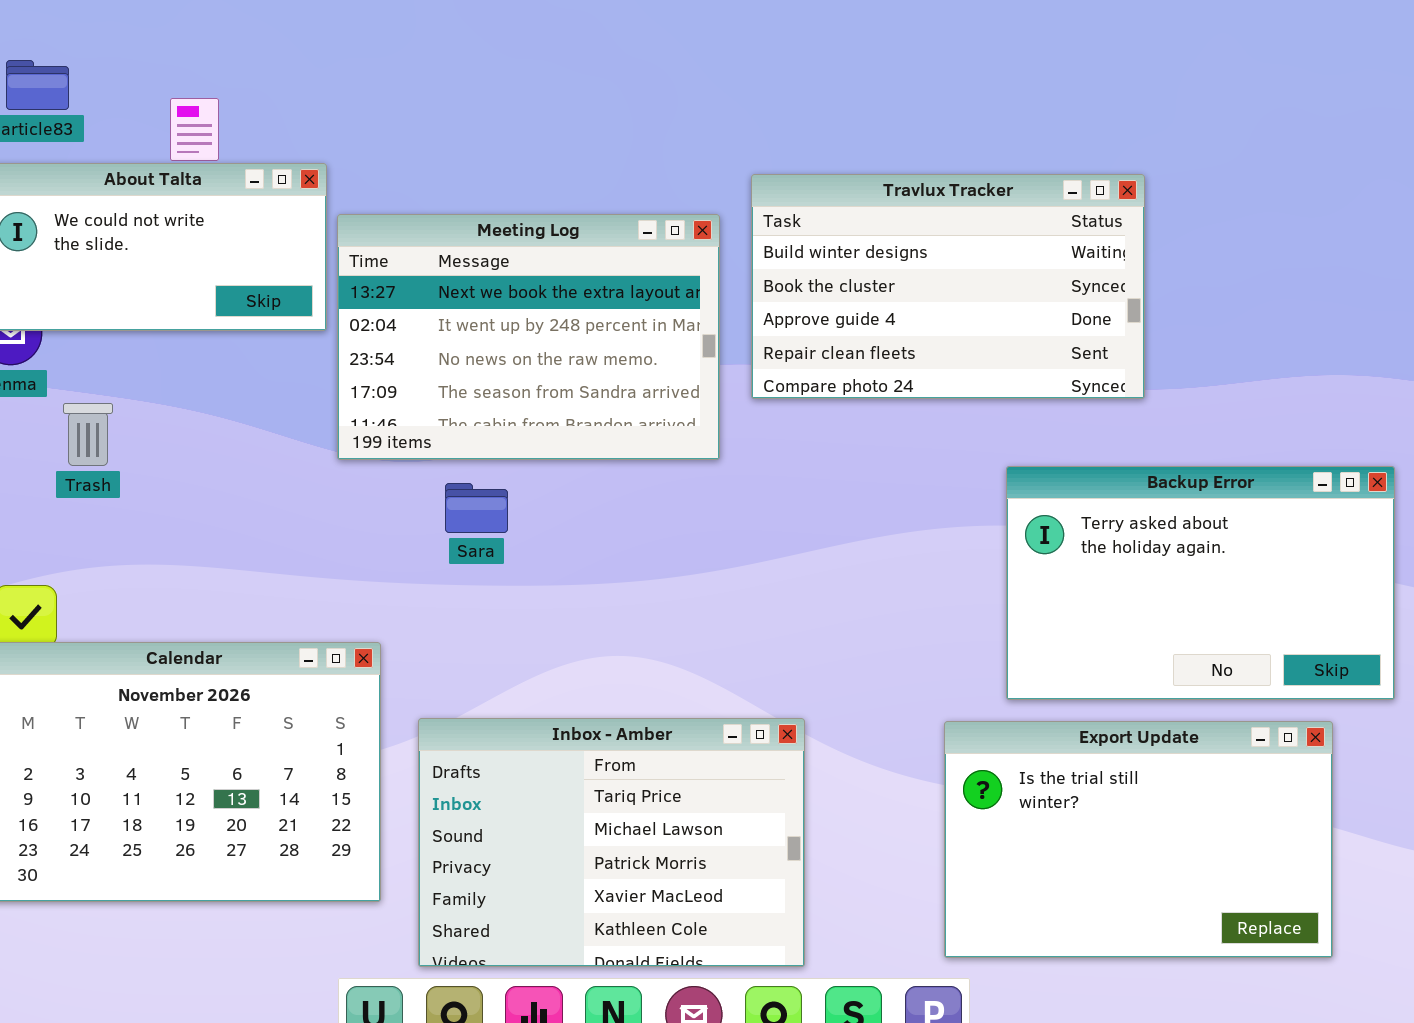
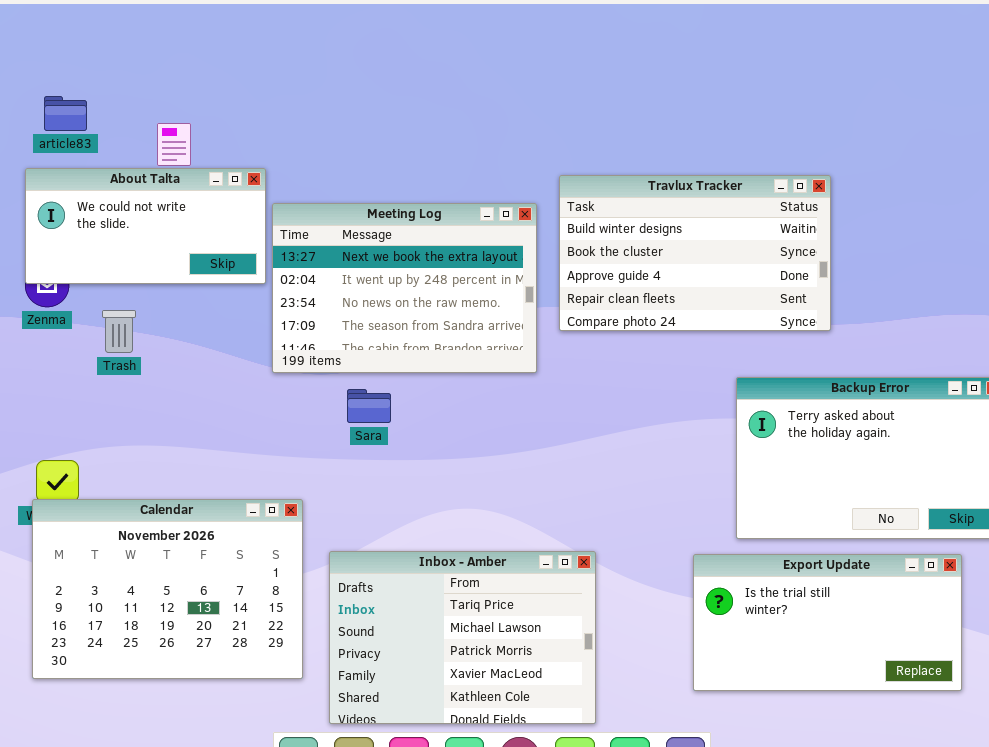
Trash: [63,403,113,466] -> [102,310,136,353], moved
Export Update: [944,721,1333,958] -> [693,554,962,691], resized

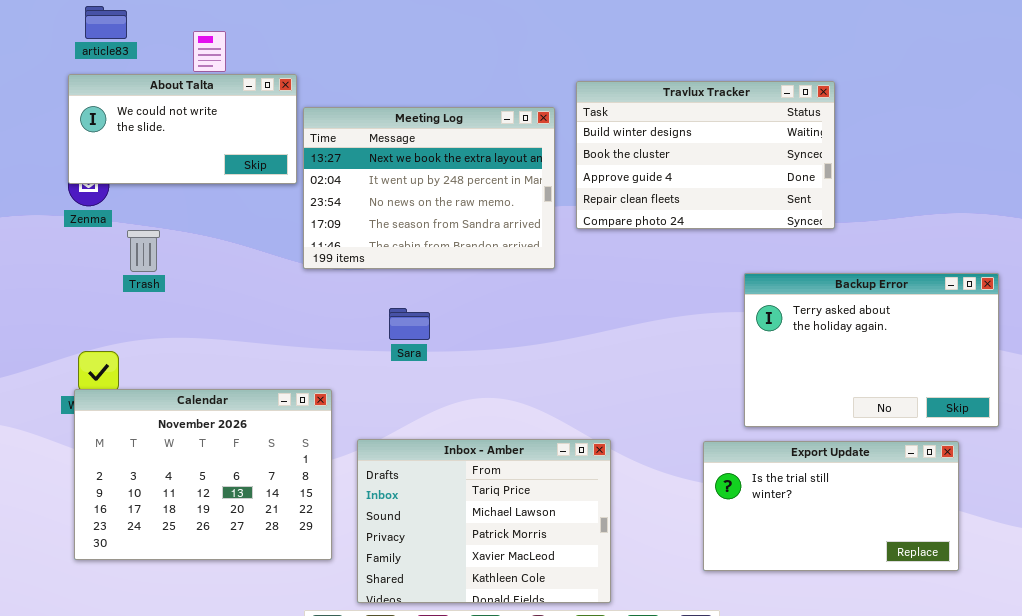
Trash: [102,310,136,353] -> [127,230,160,272], moved
Sara: [347,389,391,423] -> [389,308,430,340], moved

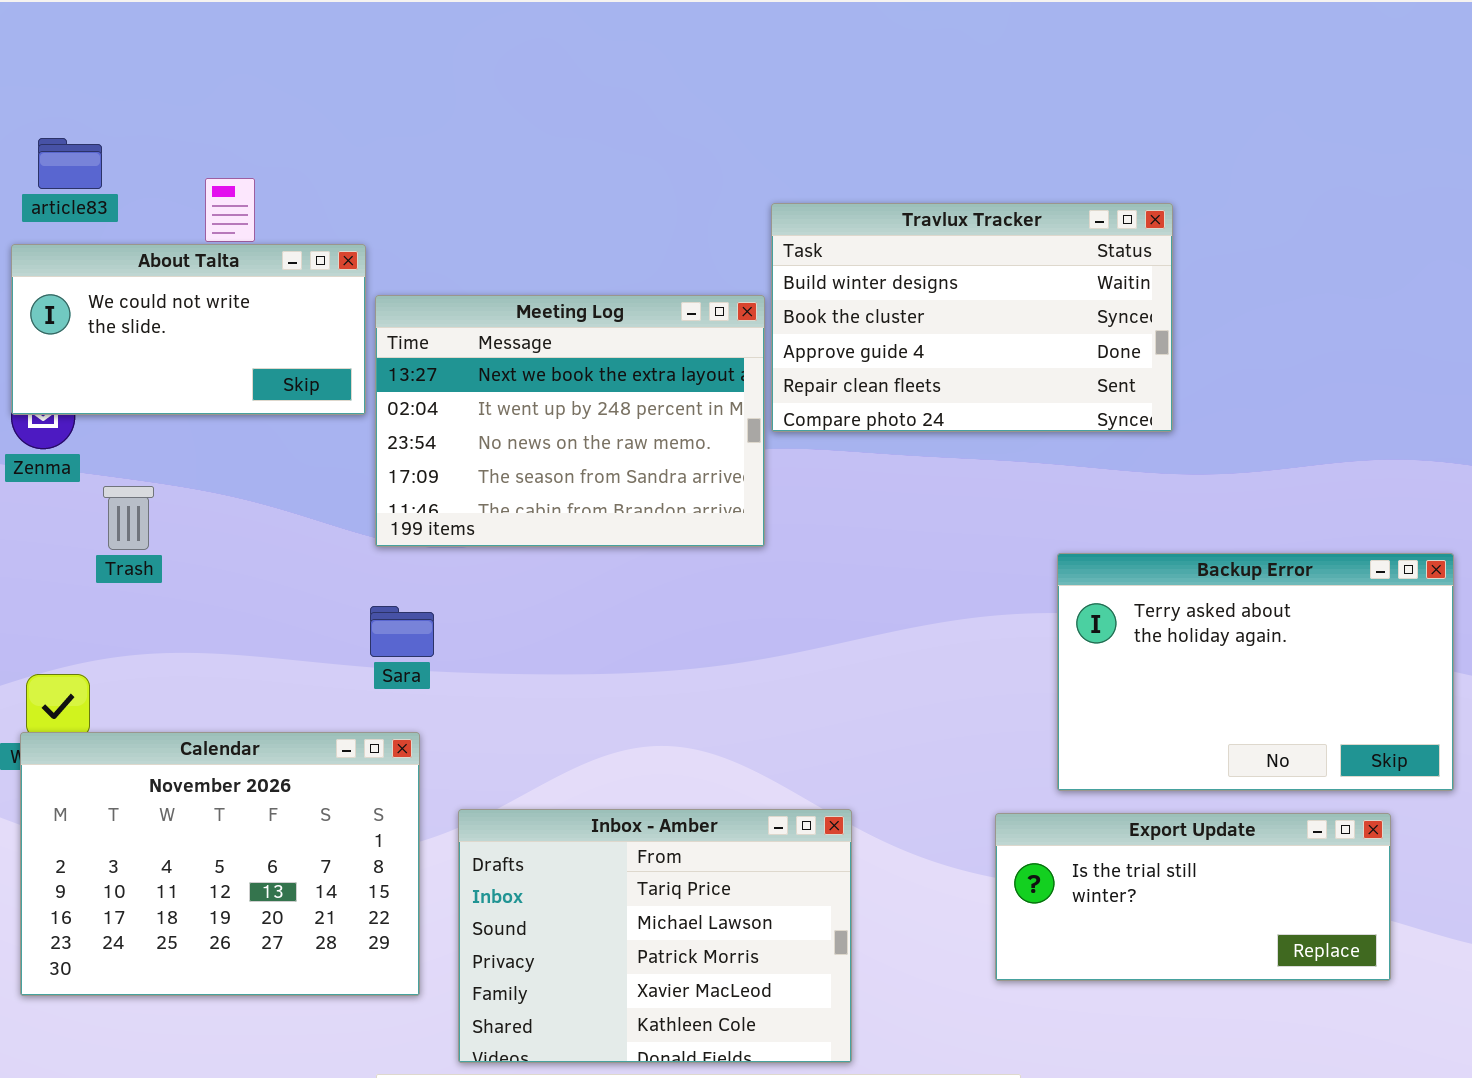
Travlux Tracker: [576,81,835,229] -> [771,203,1173,432], moved
Sara: [389,308,430,340] -> [370,606,434,657], moved
Export Update: [703,441,959,571] -> [995,813,1391,981], resized

